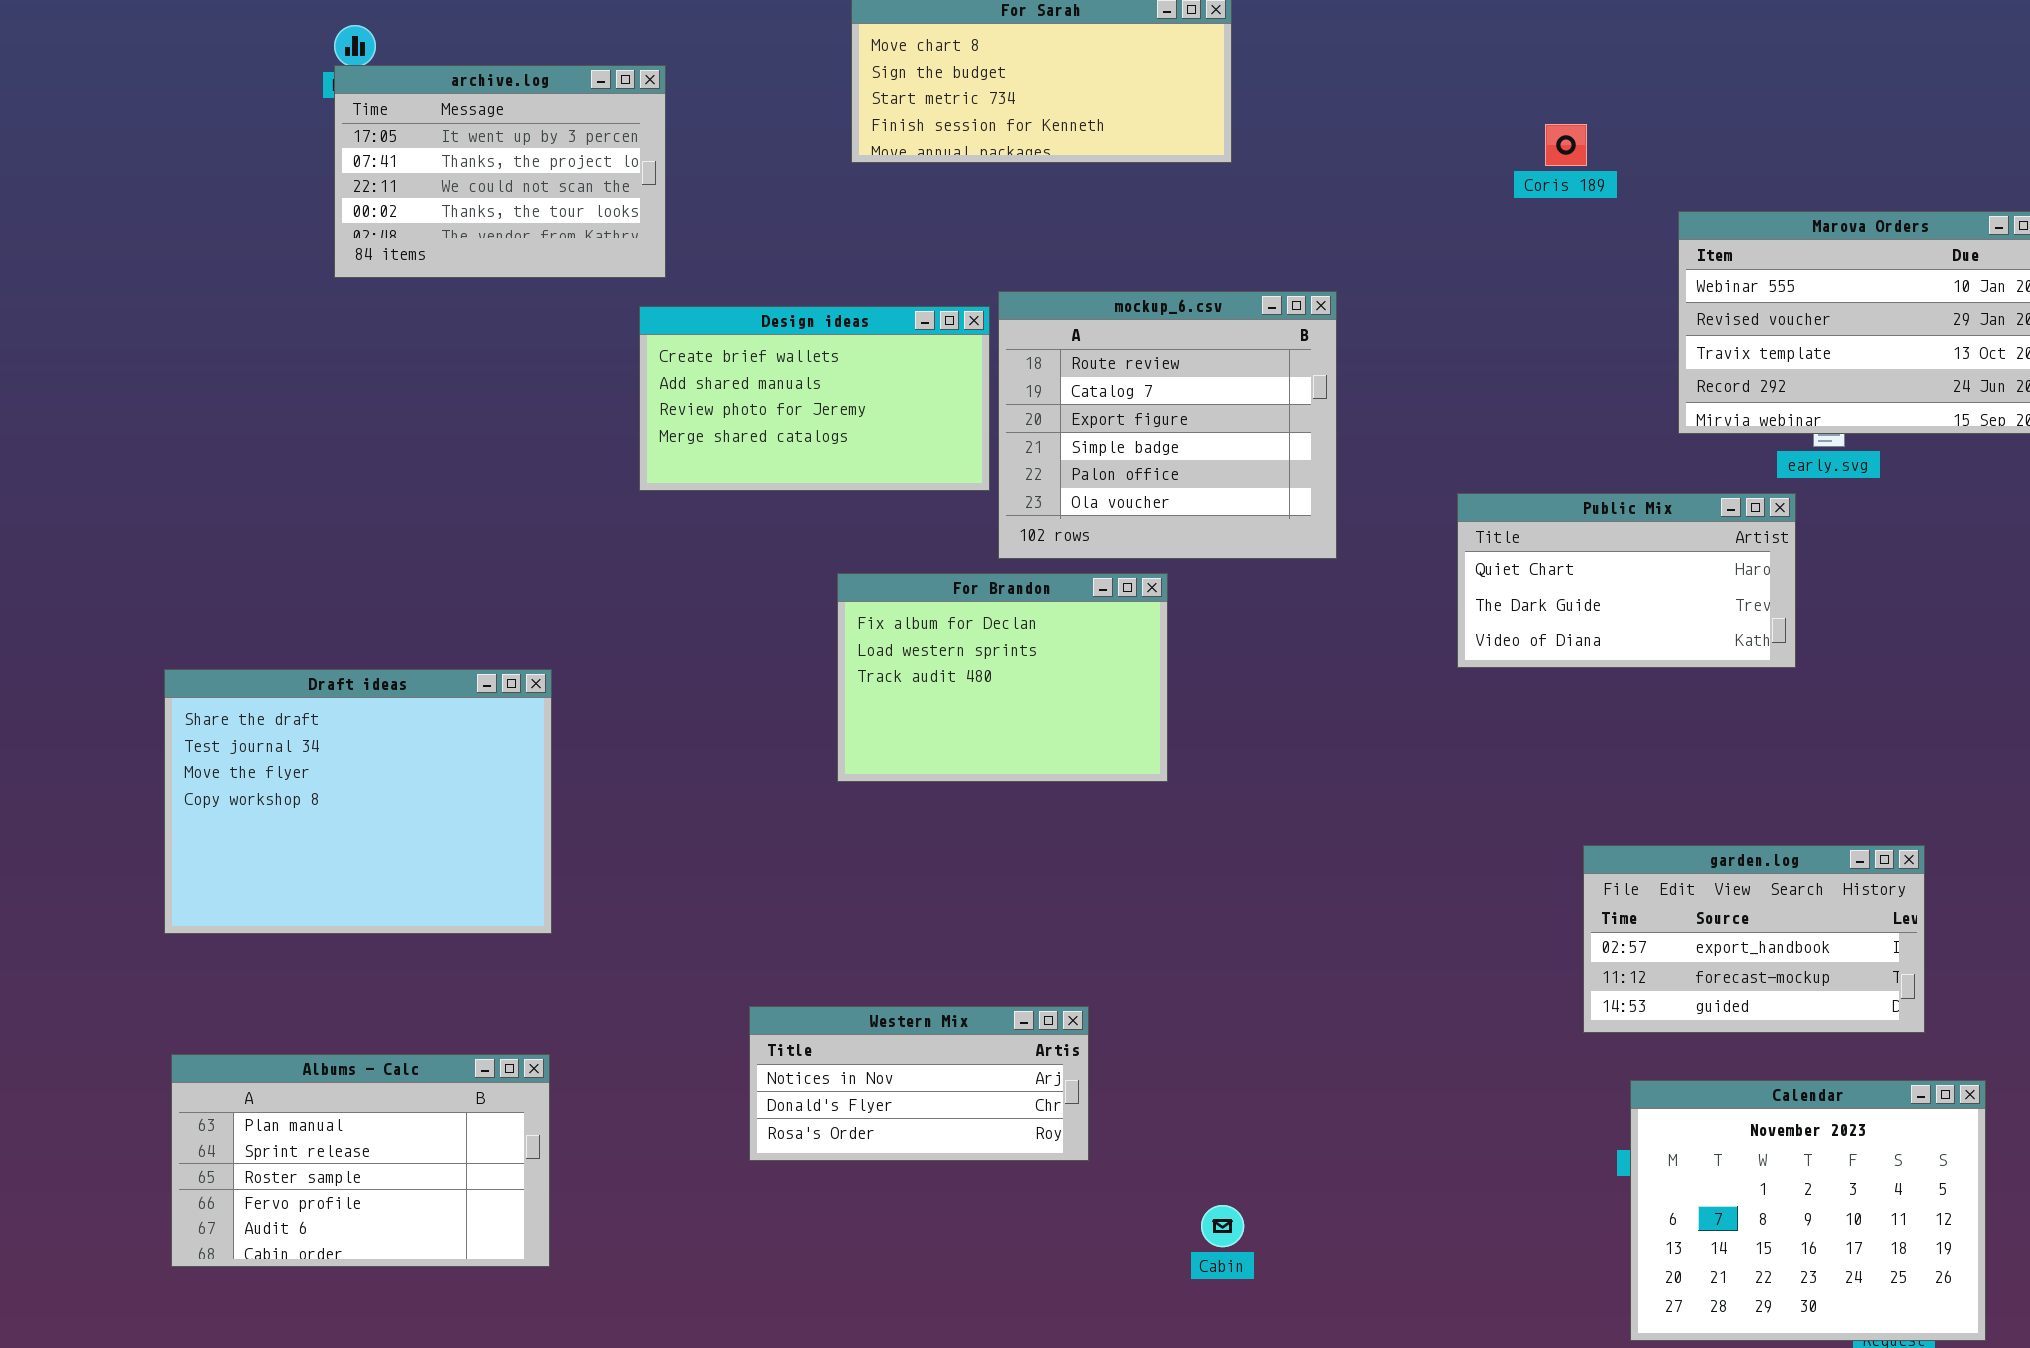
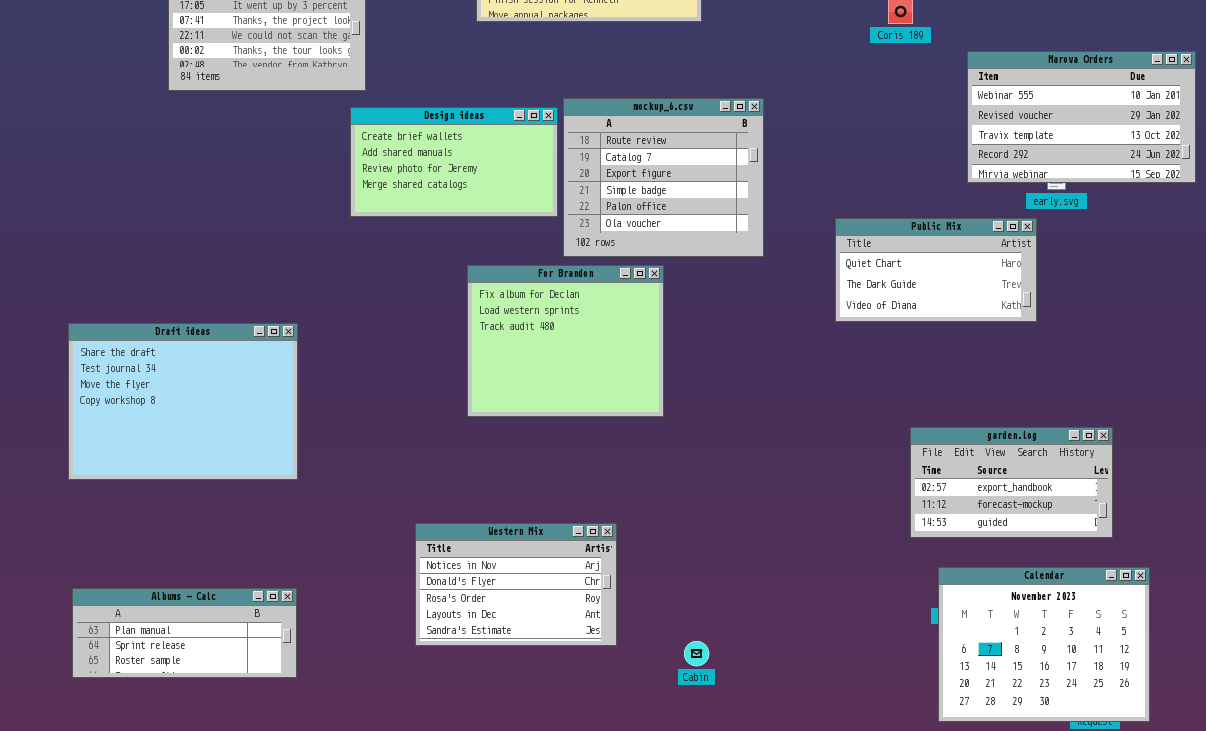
For Brandon: [837,573,1168,782] -> [467,265,664,417], resized
Western Mix: [749,1006,1089,1161] -> [415,523,617,646], resized
Albums - Calc: [171,1054,550,1267] -> [72,588,297,678], resized

